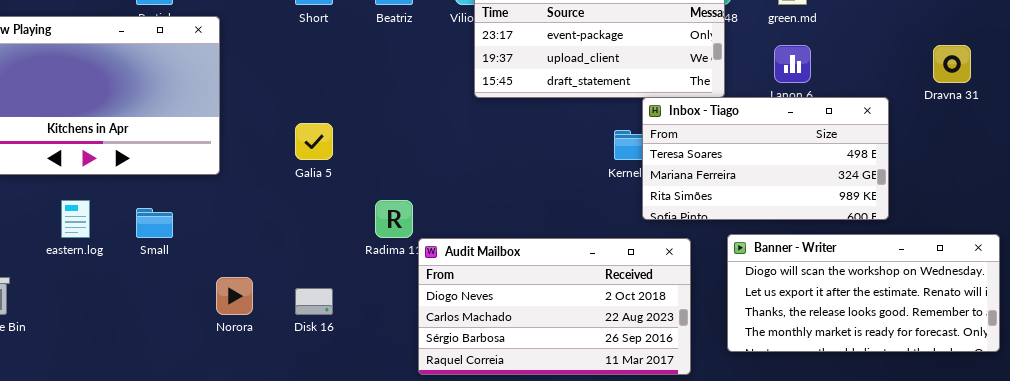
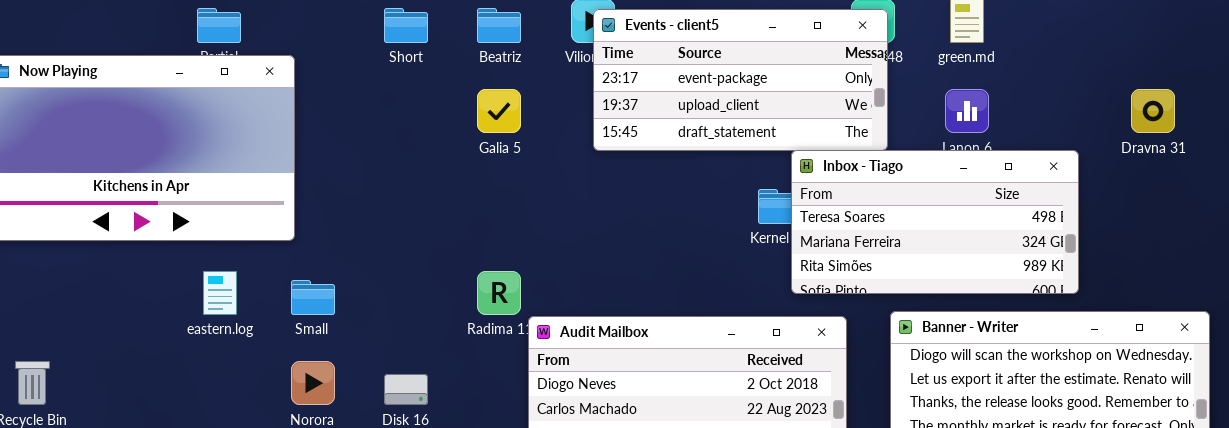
Galia 5: [295,123,333,160] -> [477,89,521,133], moved
eastern.log: [61,200,90,238] -> [203,271,237,315], moved
Small: [136,208,173,238] -> [291,280,335,315], moved

